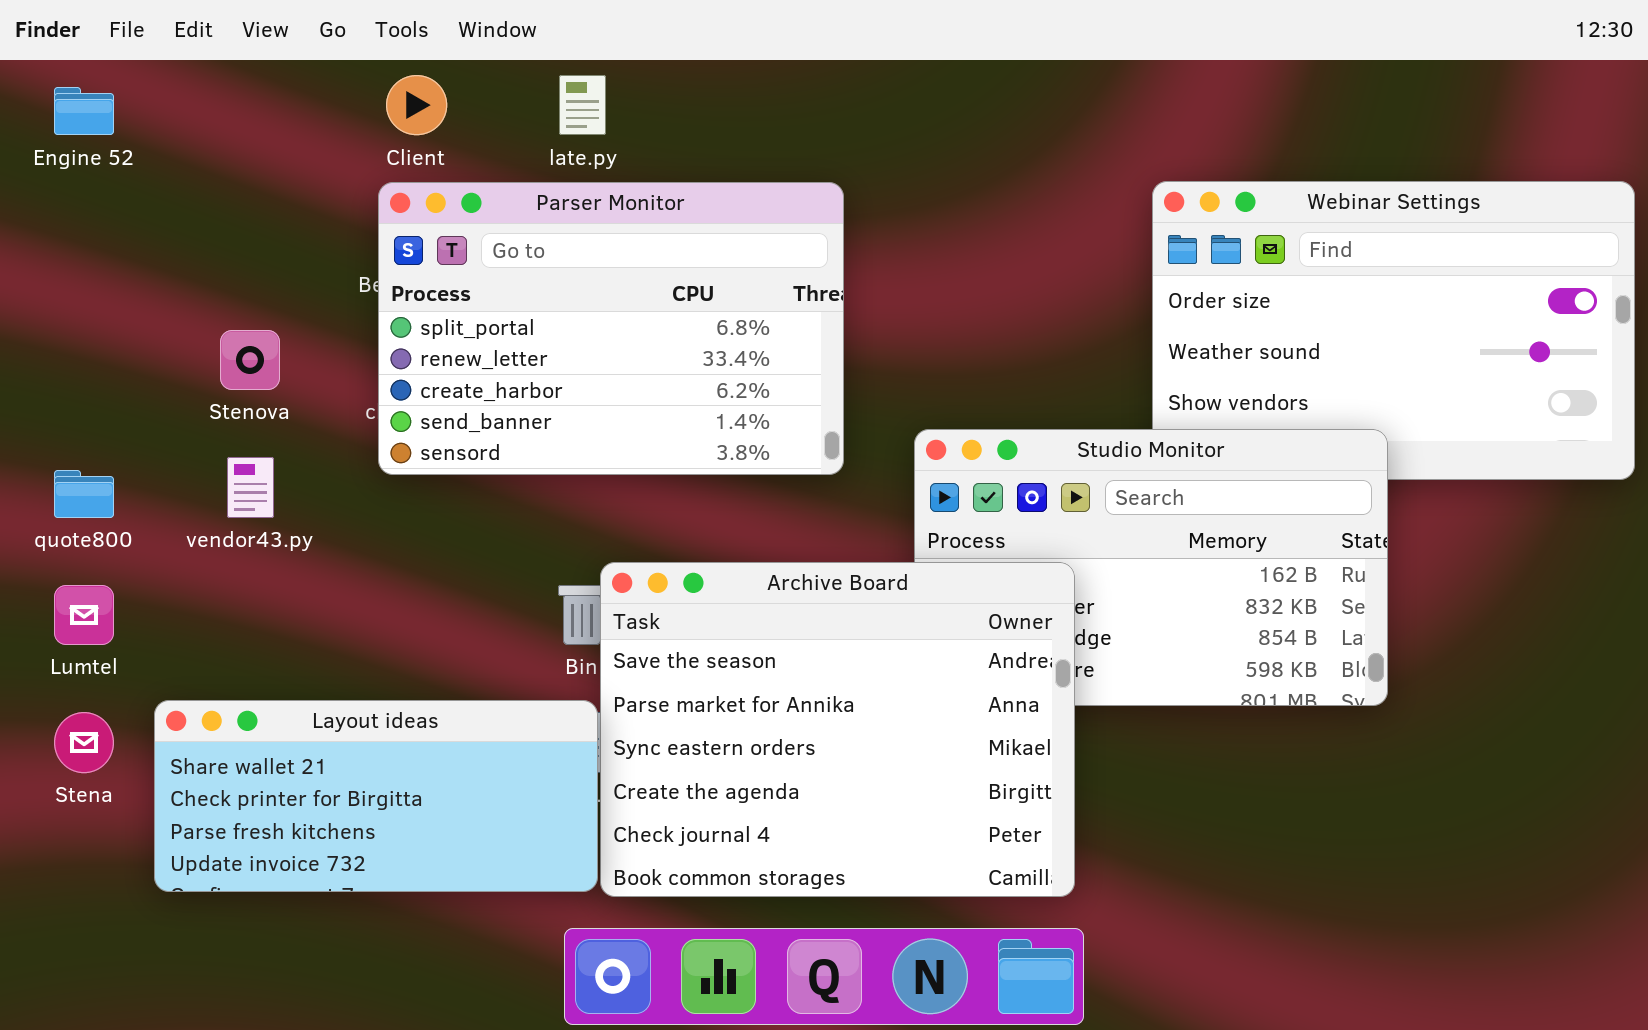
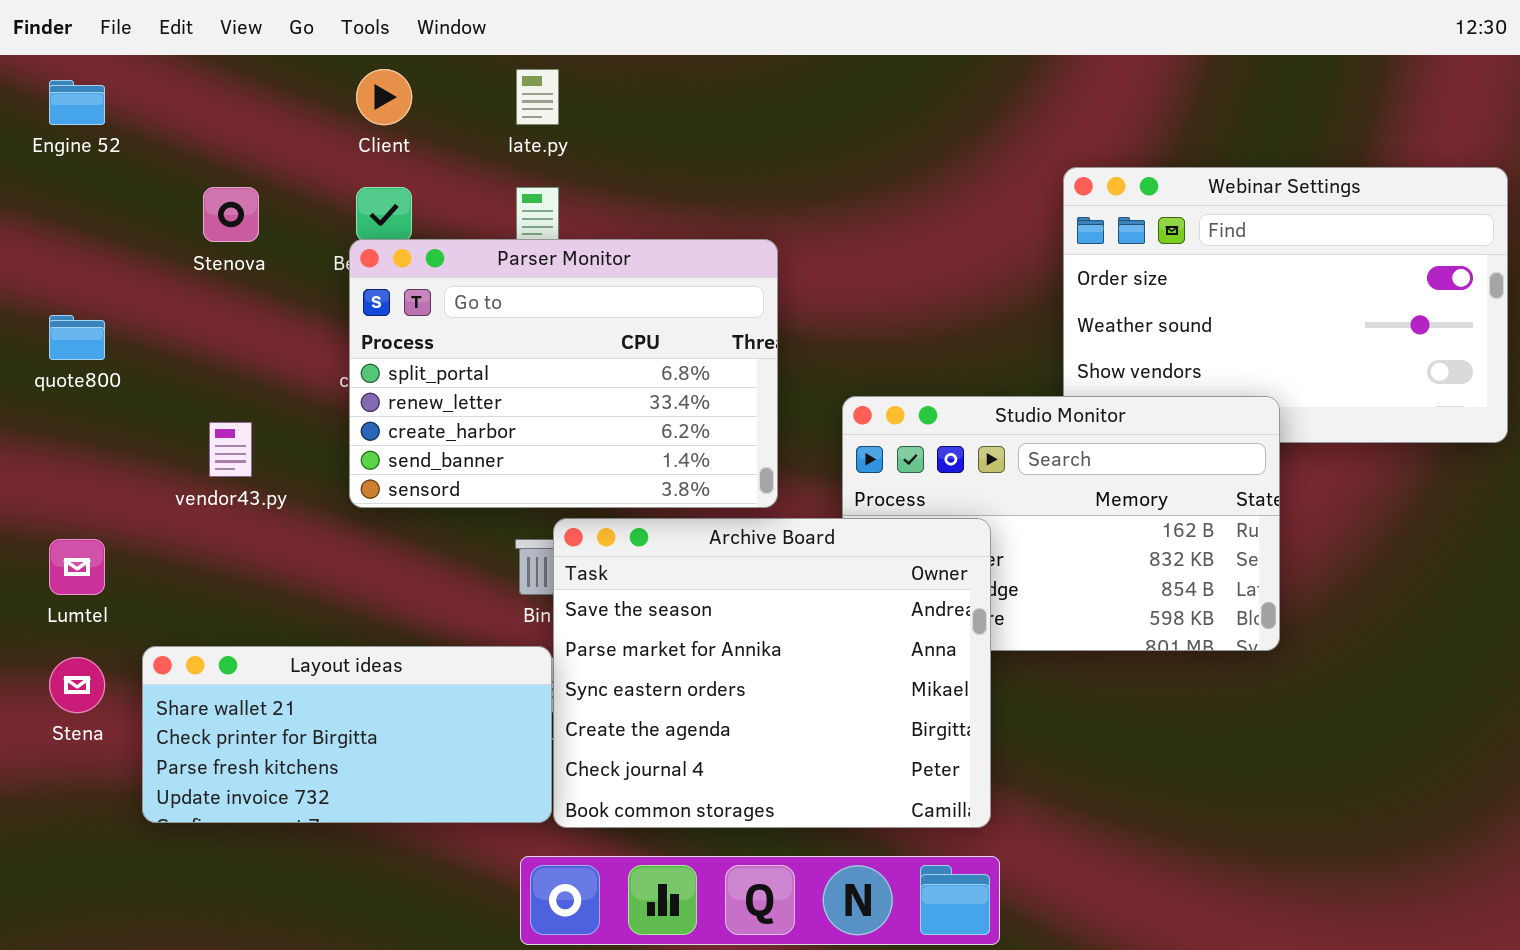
Parser Monitor: [378,182,844,475] -> [349,239,778,508], moved
Stenova: [220,330,280,390] -> [203,187,259,242], moved
quote800: [54,470,114,518] -> [49,315,105,360], moved

